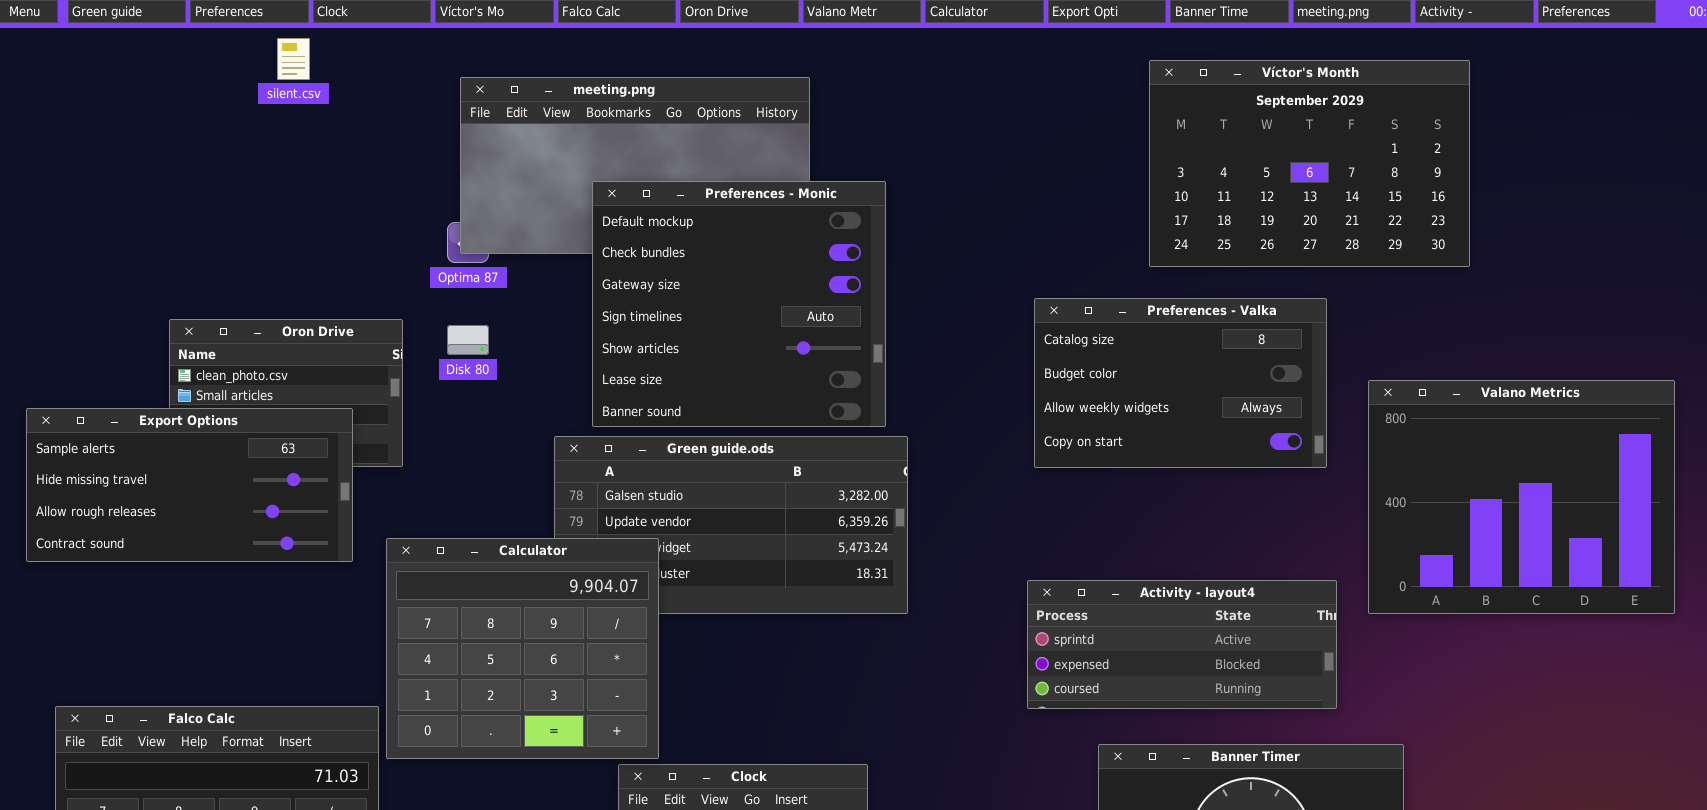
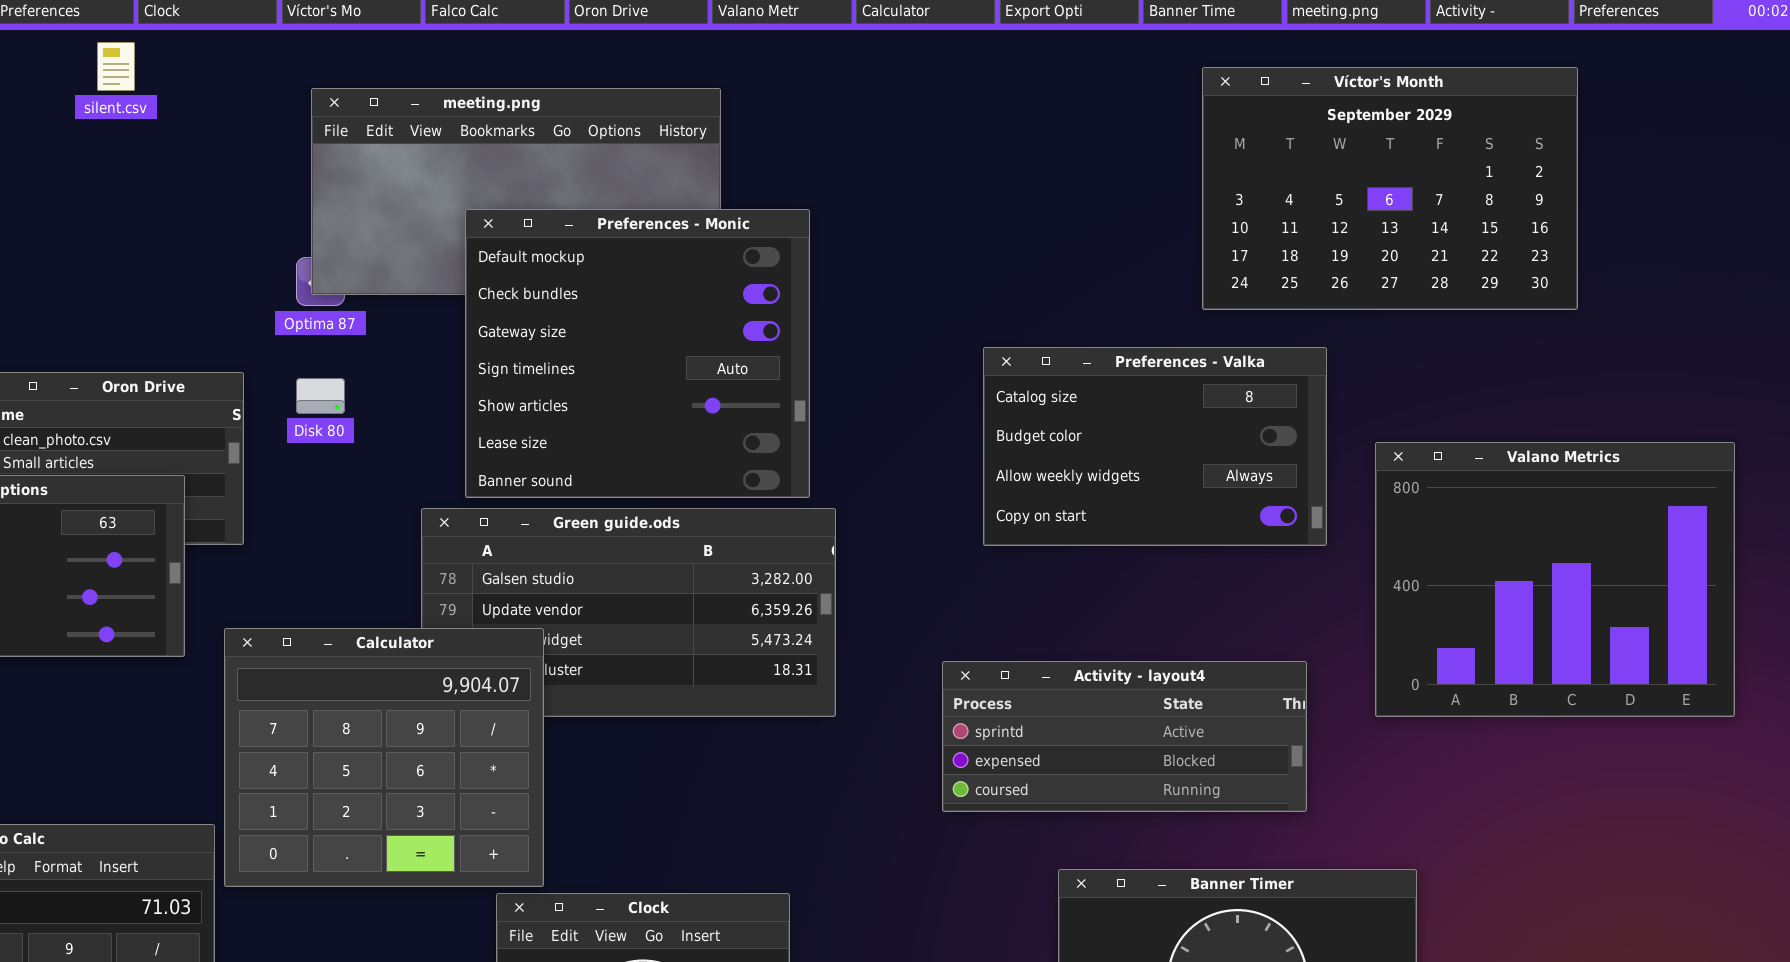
Víctor's Month: [1149,60,1470,267] -> [1202,67,1578,310], moved
Activity - layout4: [1027,580,1337,709] -> [942,661,1307,812], moved

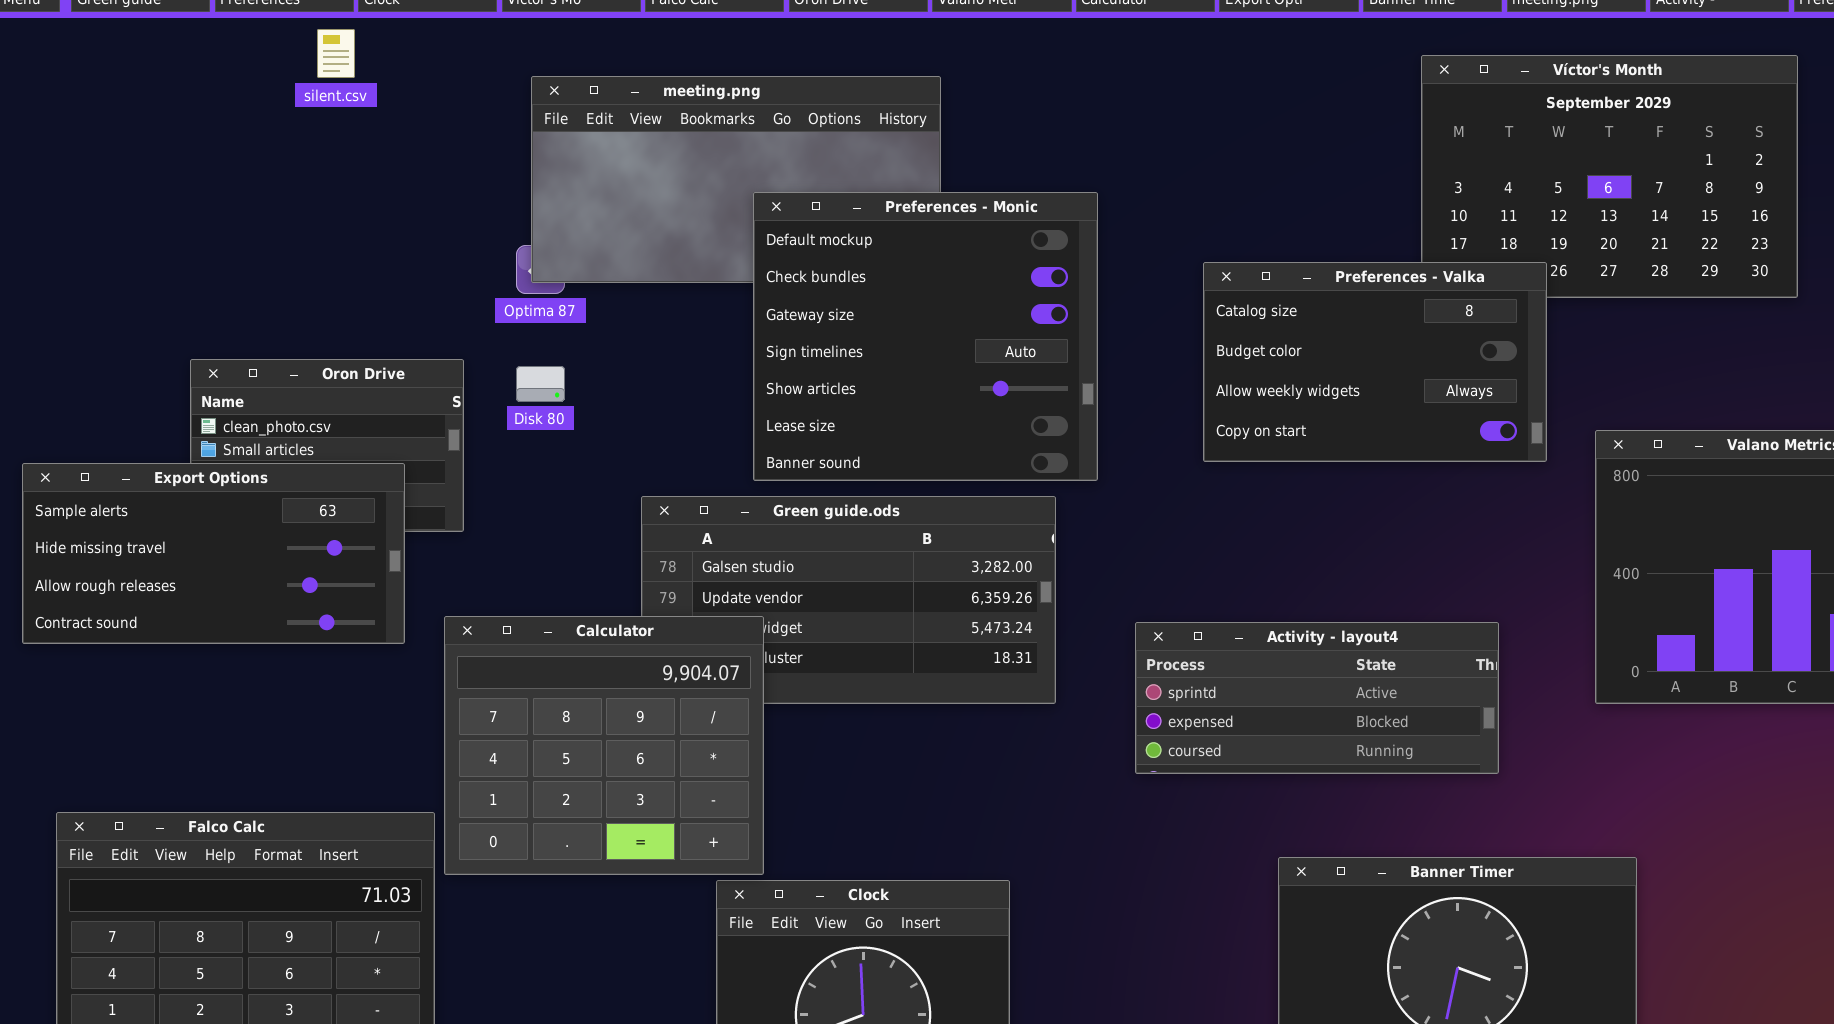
Preferences - Monic: [465,209,810,498] -> [753,192,1098,481], moved
Preferences - Valka: [983,347,1327,546] -> [1203,262,1547,462], moved
Activity - layout4: [942,661,1307,812] -> [1135,622,1499,774], moved

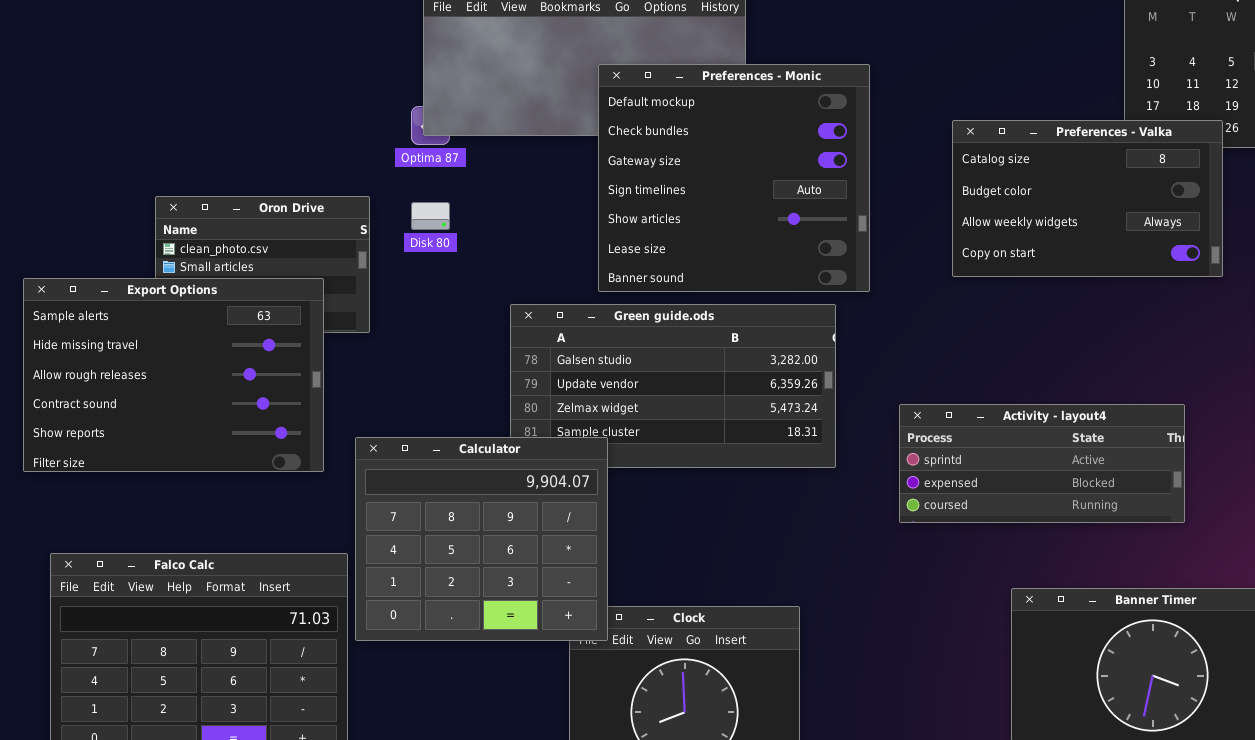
Export Options: [22,463,405,644] -> [23,278,324,472], resized
Calculator: [444,616,764,875] -> [355,437,608,641], moved

